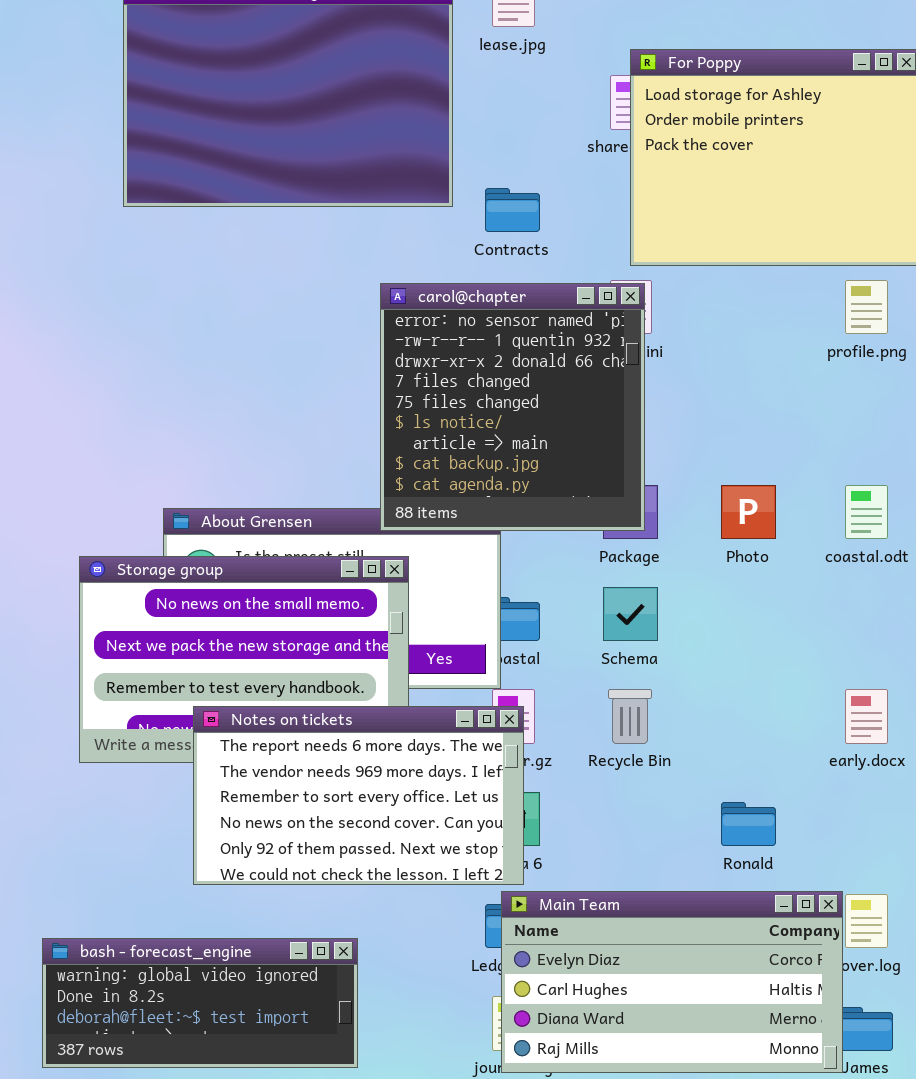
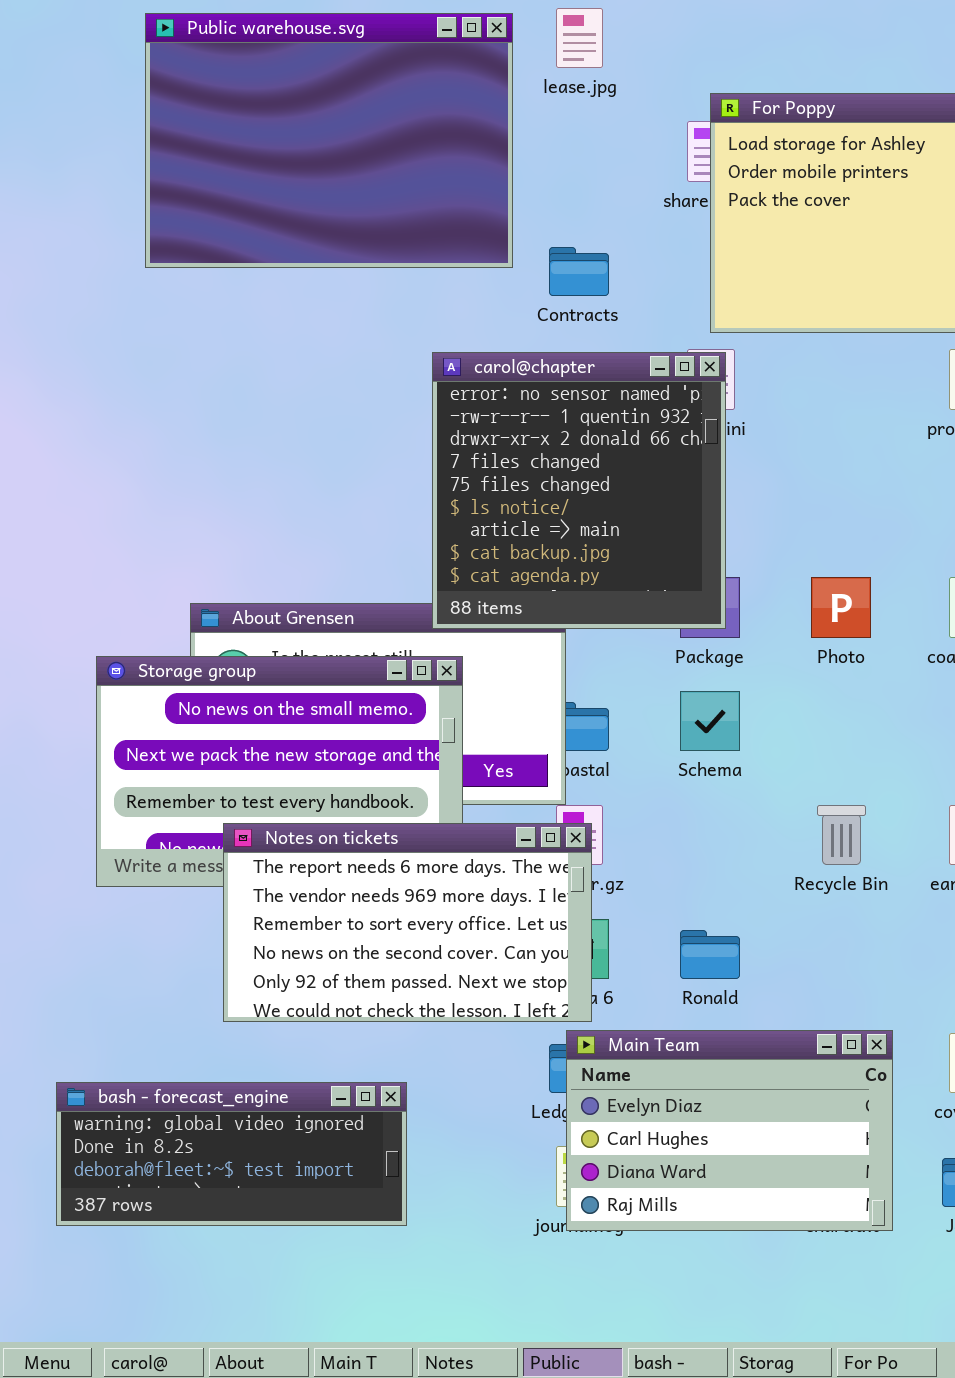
Recycle Bin: [608,689,652,744] -> [817,805,866,865], moved
Ronald: [721,802,776,846] -> [680,930,740,979], moved
Main Team: [501,891,843,1073] -> [566,1030,893,1231], resized

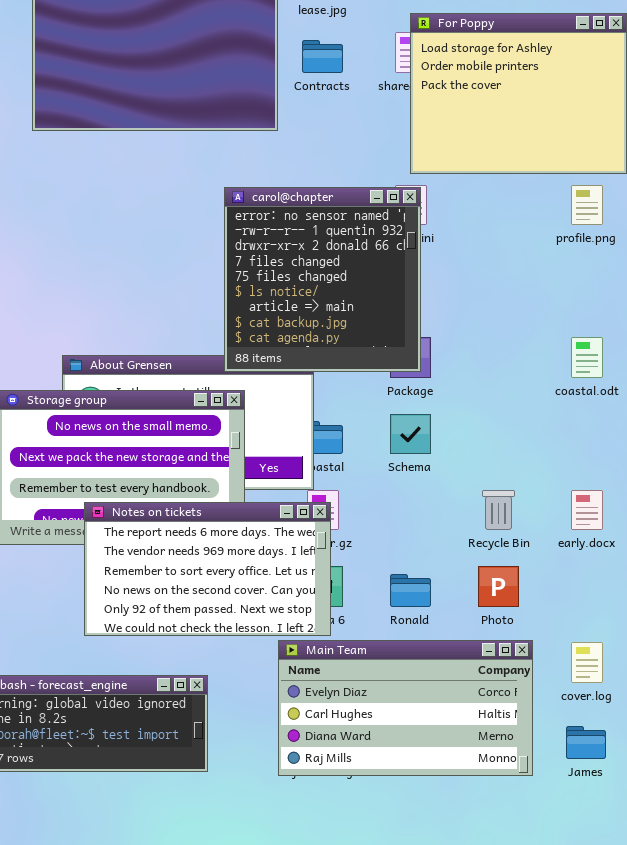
Contracts: [549,247,609,296] -> [302,40,343,73], moved
Photo: [811,577,871,638] -> [478,566,519,607], moved
Main Team: [566,1030,893,1231] -> [278,640,533,776], resized

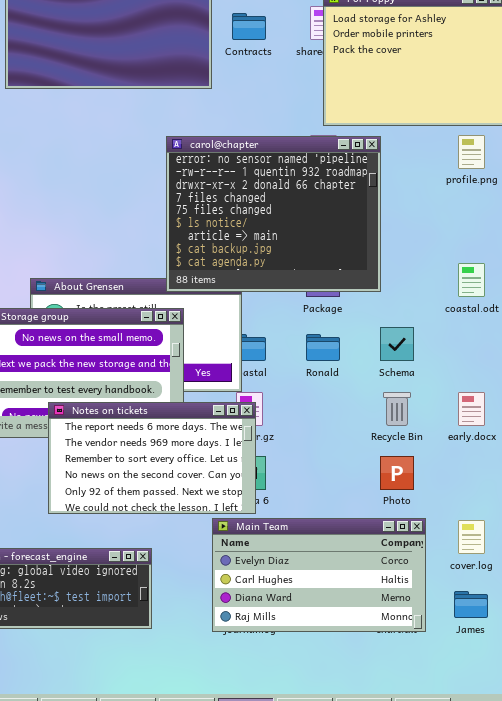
carol@chapter: [224,187,421,372] -> [166,136,381,292], resized
Schema: [390,414,431,454] -> [380,327,414,361], moved
Ronald: [390,574,431,607] -> [306,334,340,361], moved

